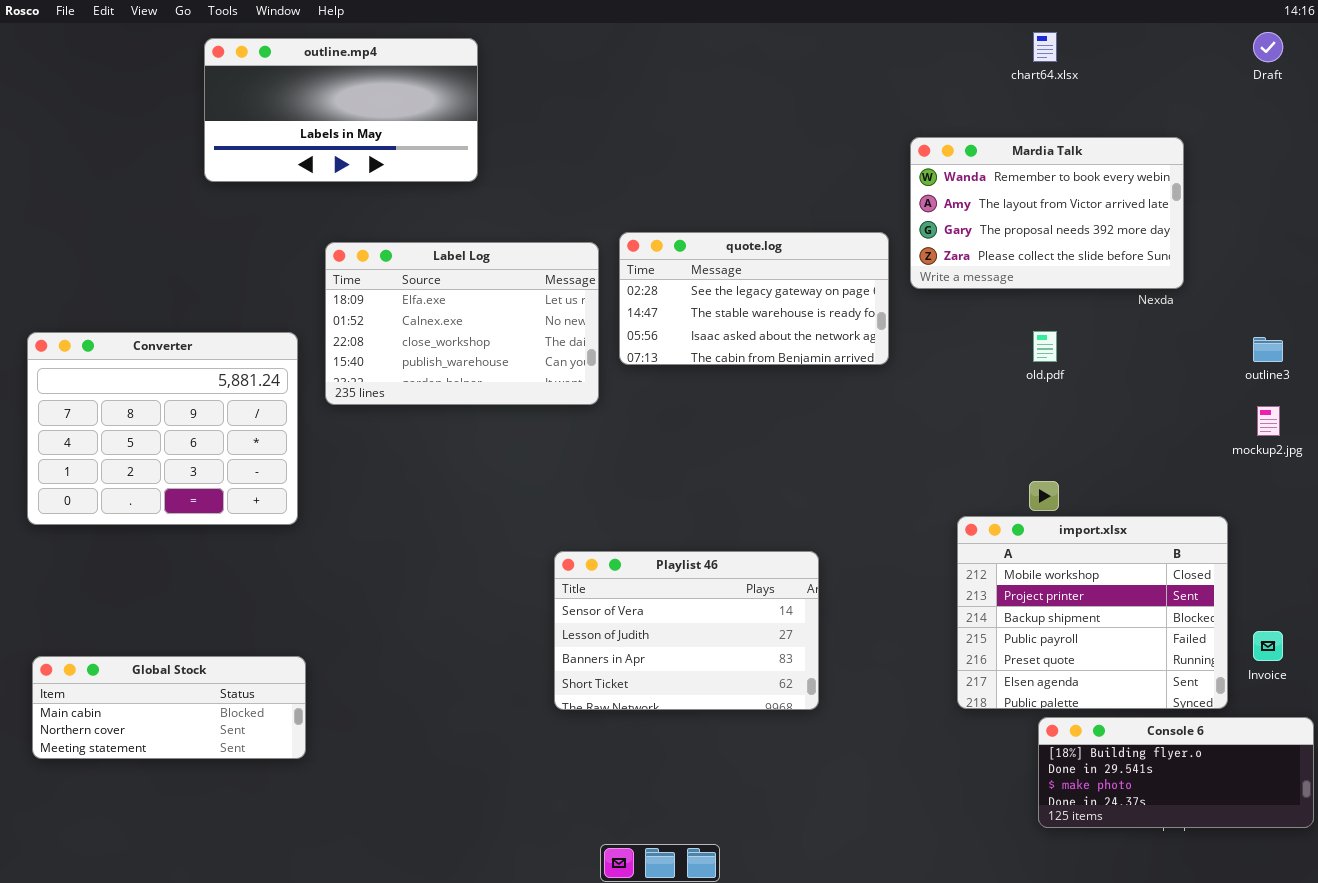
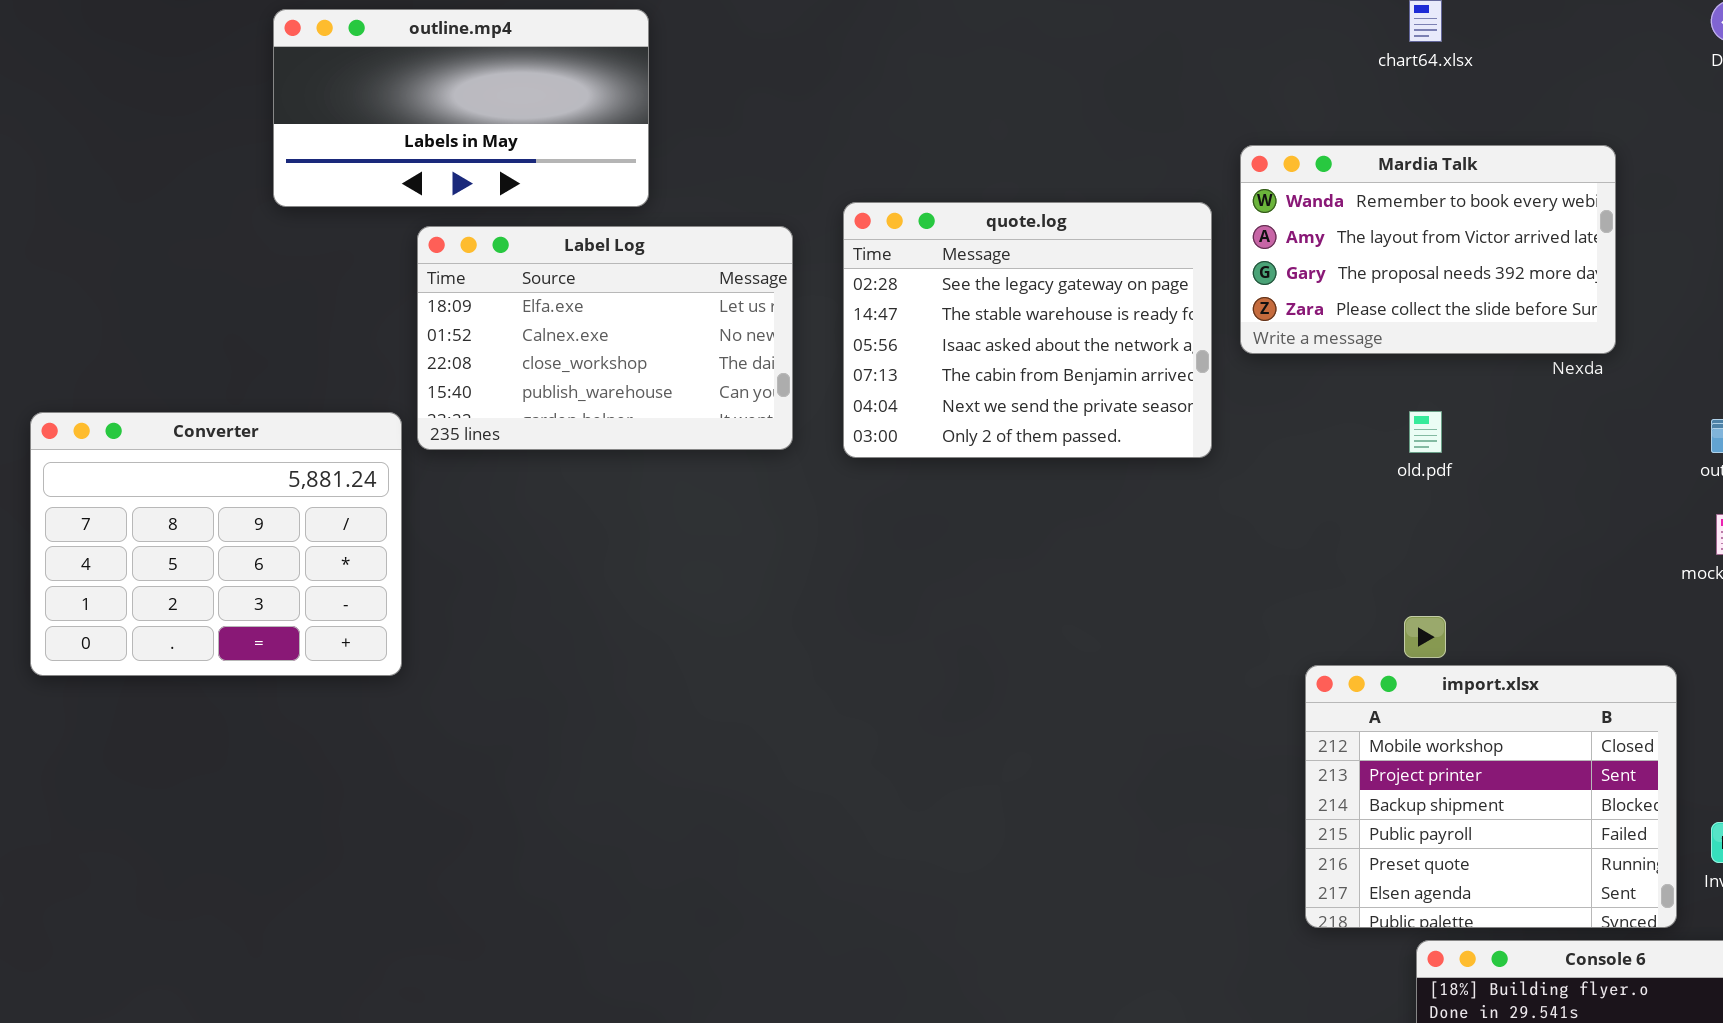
quote.log: [619,232,889,365] -> [843,202,1212,458], resized
Label Log: [325,242,599,405] -> [417,226,793,450], moved
Playlist 46: [554,551,819,710] -> none, closed
Global Stock: [32,656,306,759] -> none, closed

